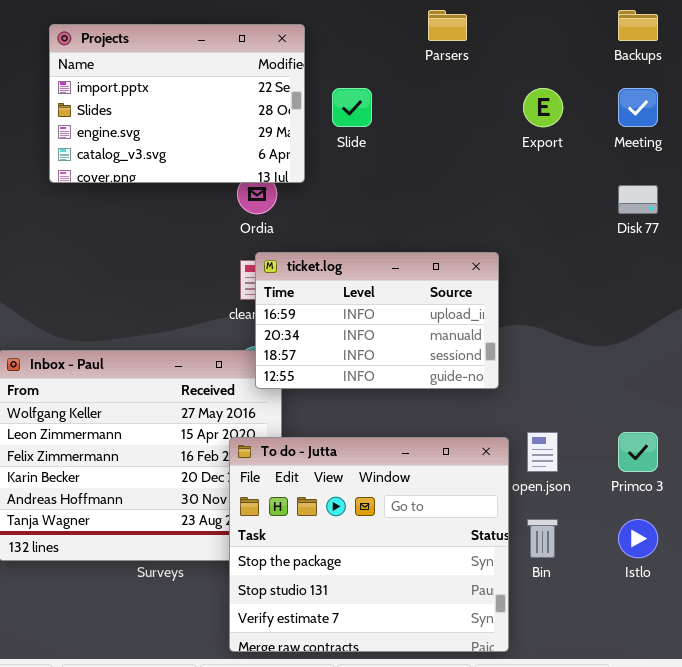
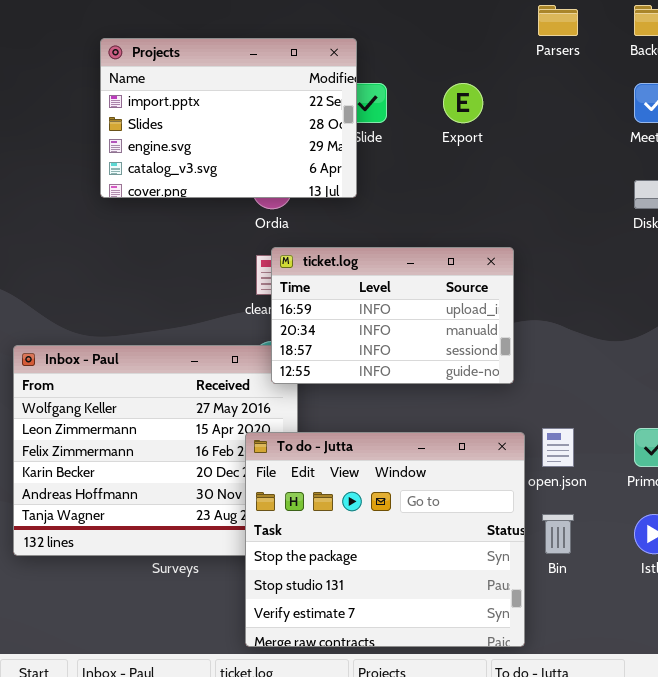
Parsers: [428,10,467,41] -> [538,5,578,36], moved
Projects: [49,24,305,183] -> [100,38,357,198], moved
Export: [523,88,563,127] -> [443,83,483,123], moved

